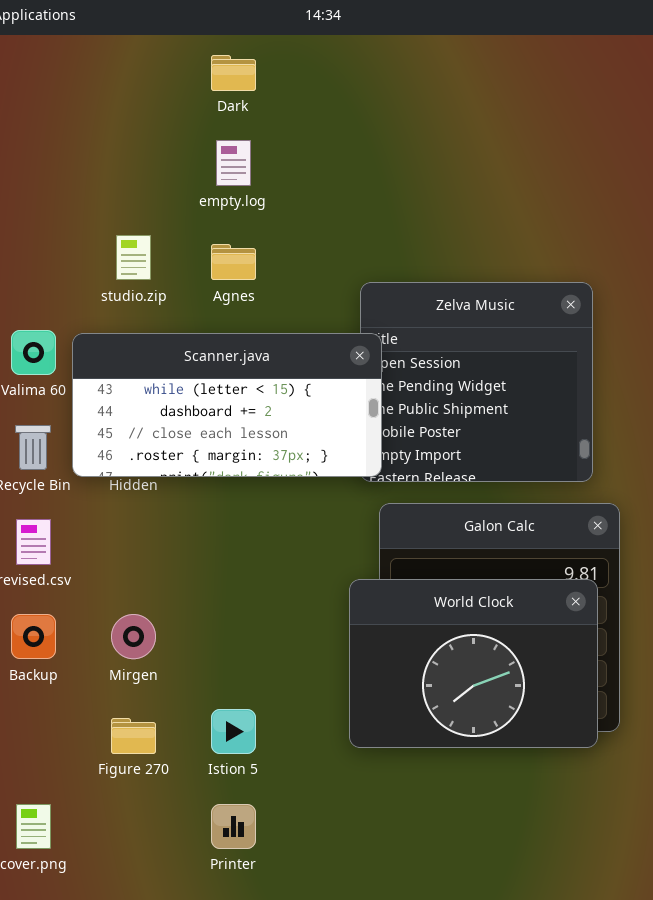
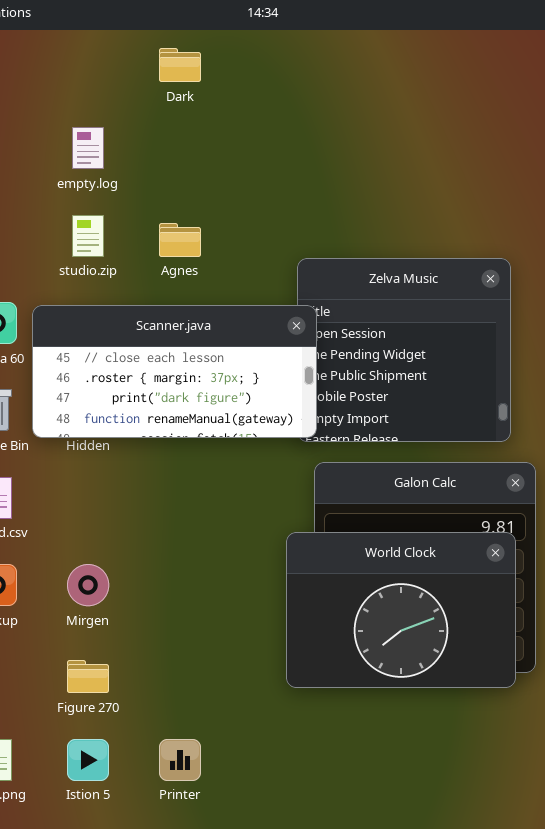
empty.log: [216,140,251,186] -> [72,127,104,169], moved
Scanner.java: [72,333,382,477] -> [32,305,317,438], scrolled down 2 rows
Istion 5: [211,709,256,754] -> [67,739,109,781], moved

